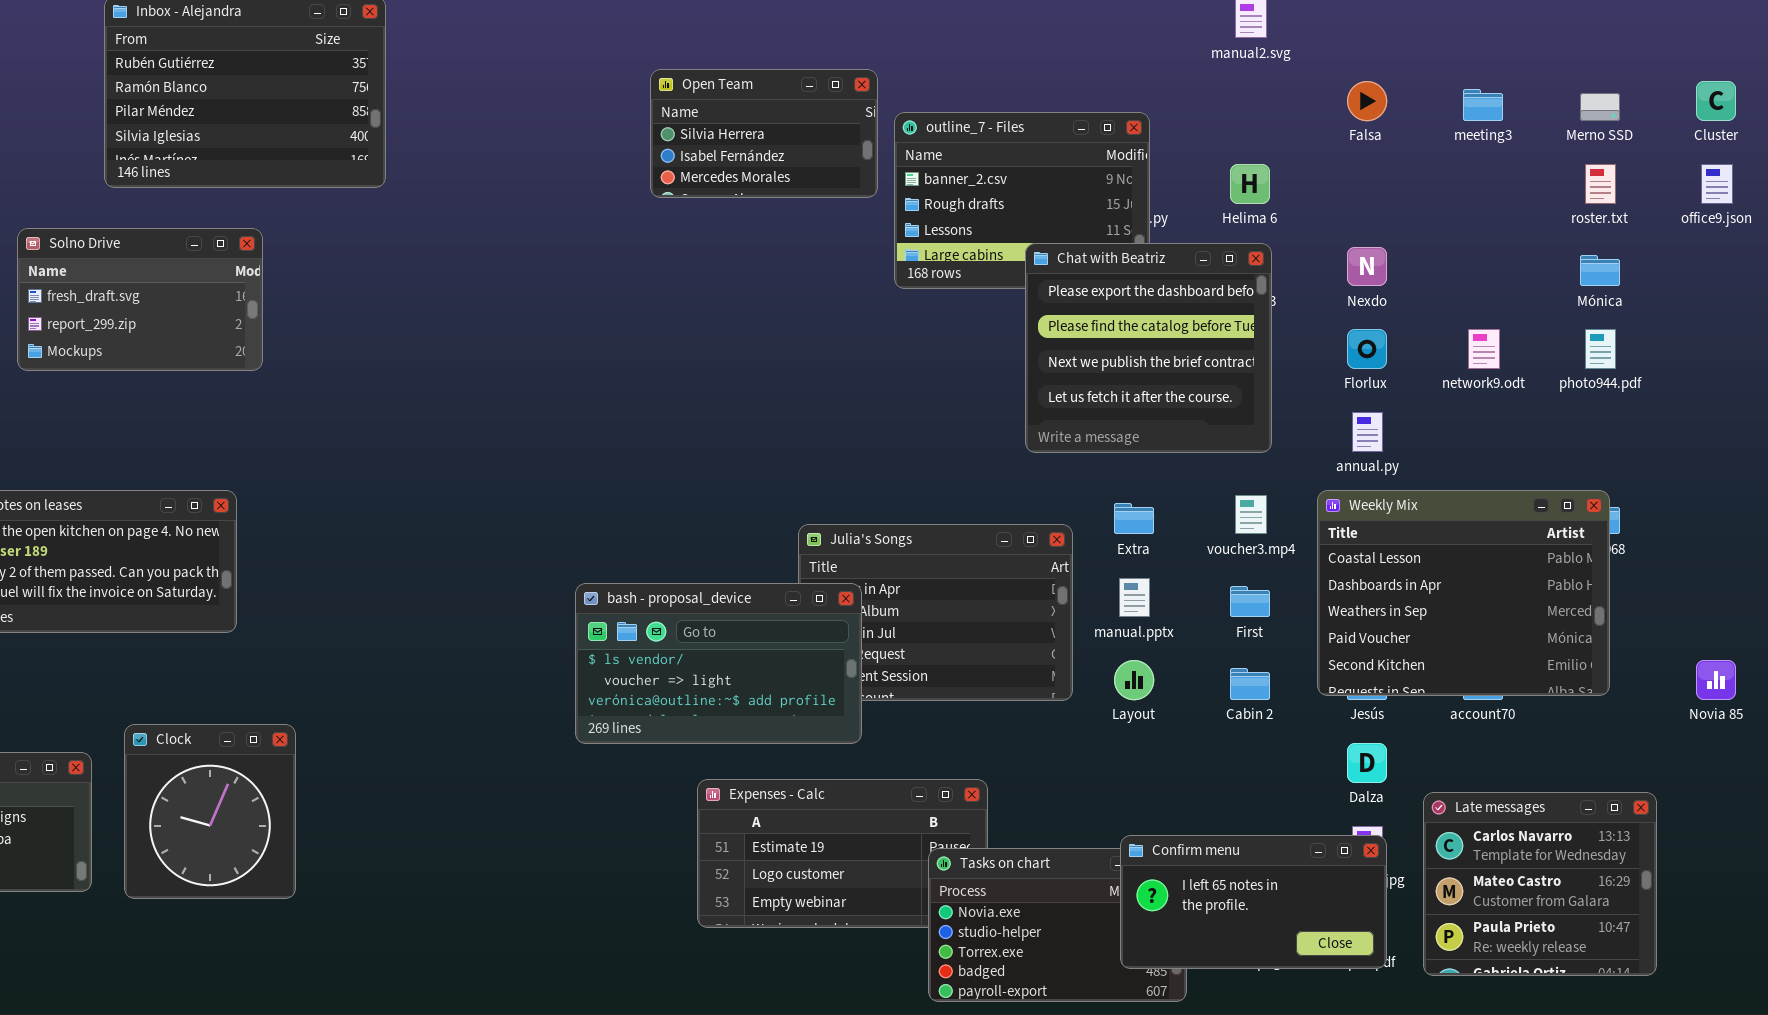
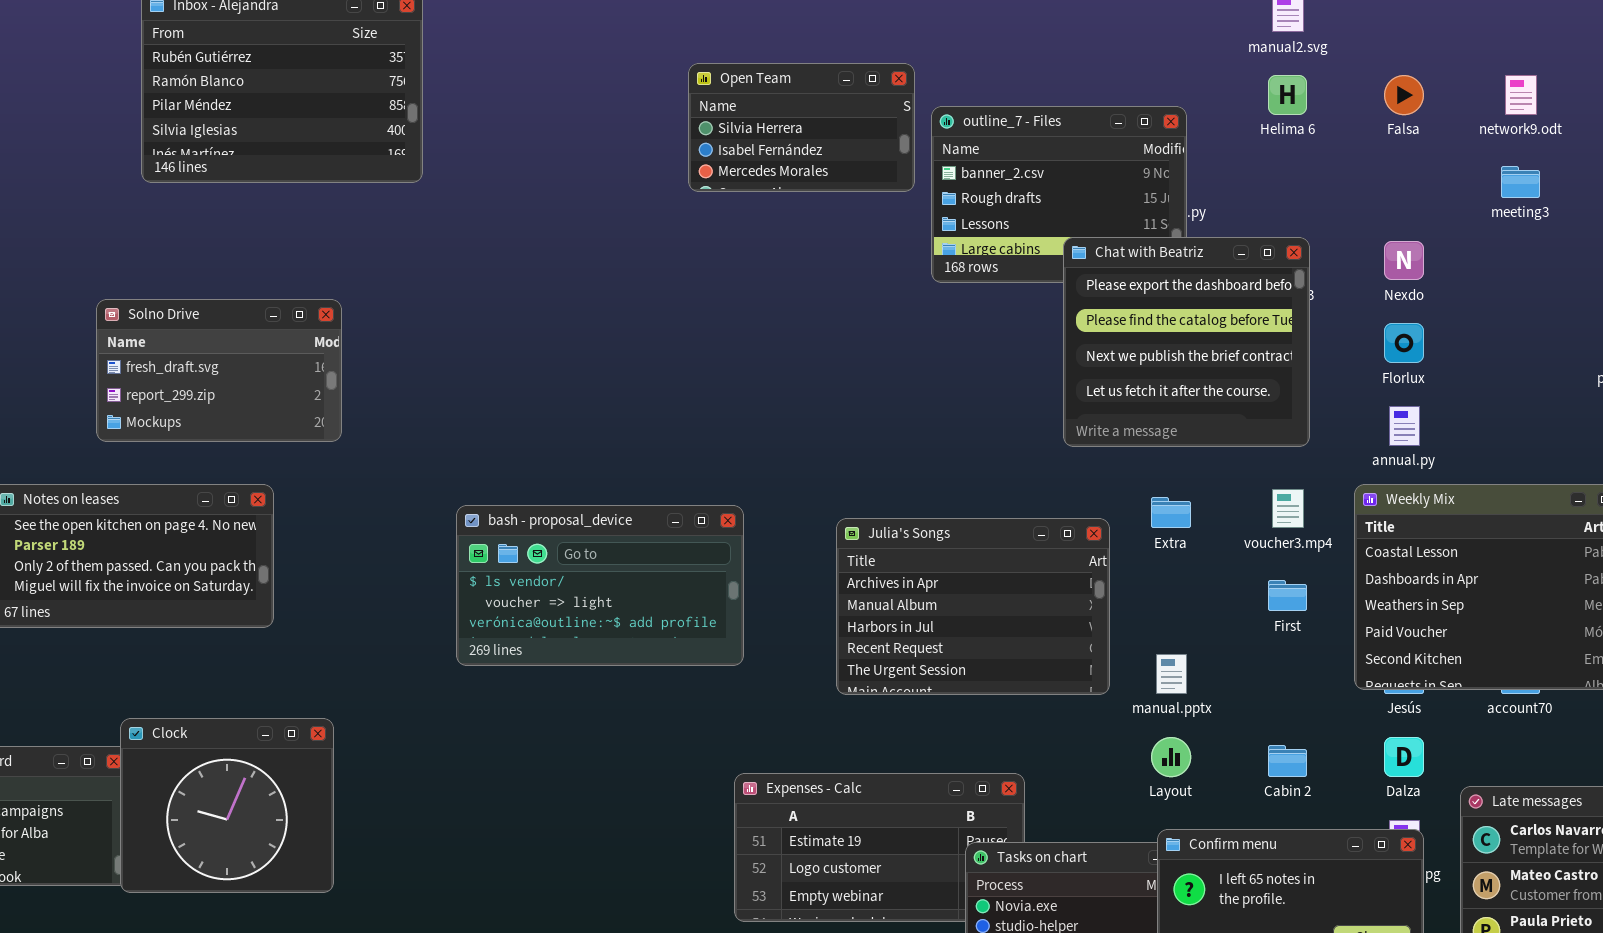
meeting3: [1463,89,1503,121] -> [1501,166,1540,198], moved
Helima 6: [1230,164,1270,204] -> [1268,75,1307,115], moved
Solno Drive: [17,228,263,371] -> [96,299,342,442], moved
network9.odt: [1468,329,1500,369] -> [1505,75,1537,115], moved
manual.pptx: [1119,578,1150,617] -> [1156,654,1187,694], moved
bash - proposal_device: [575,583,862,744] -> [456,505,744,666], moved
Layout: [1114,660,1154,700] -> [1151,737,1191,777], moved
Cabin 2: [1230,668,1270,700] -> [1268,745,1307,777], moved
Clock: [124,724,296,899] -> [120,718,334,893], resized

